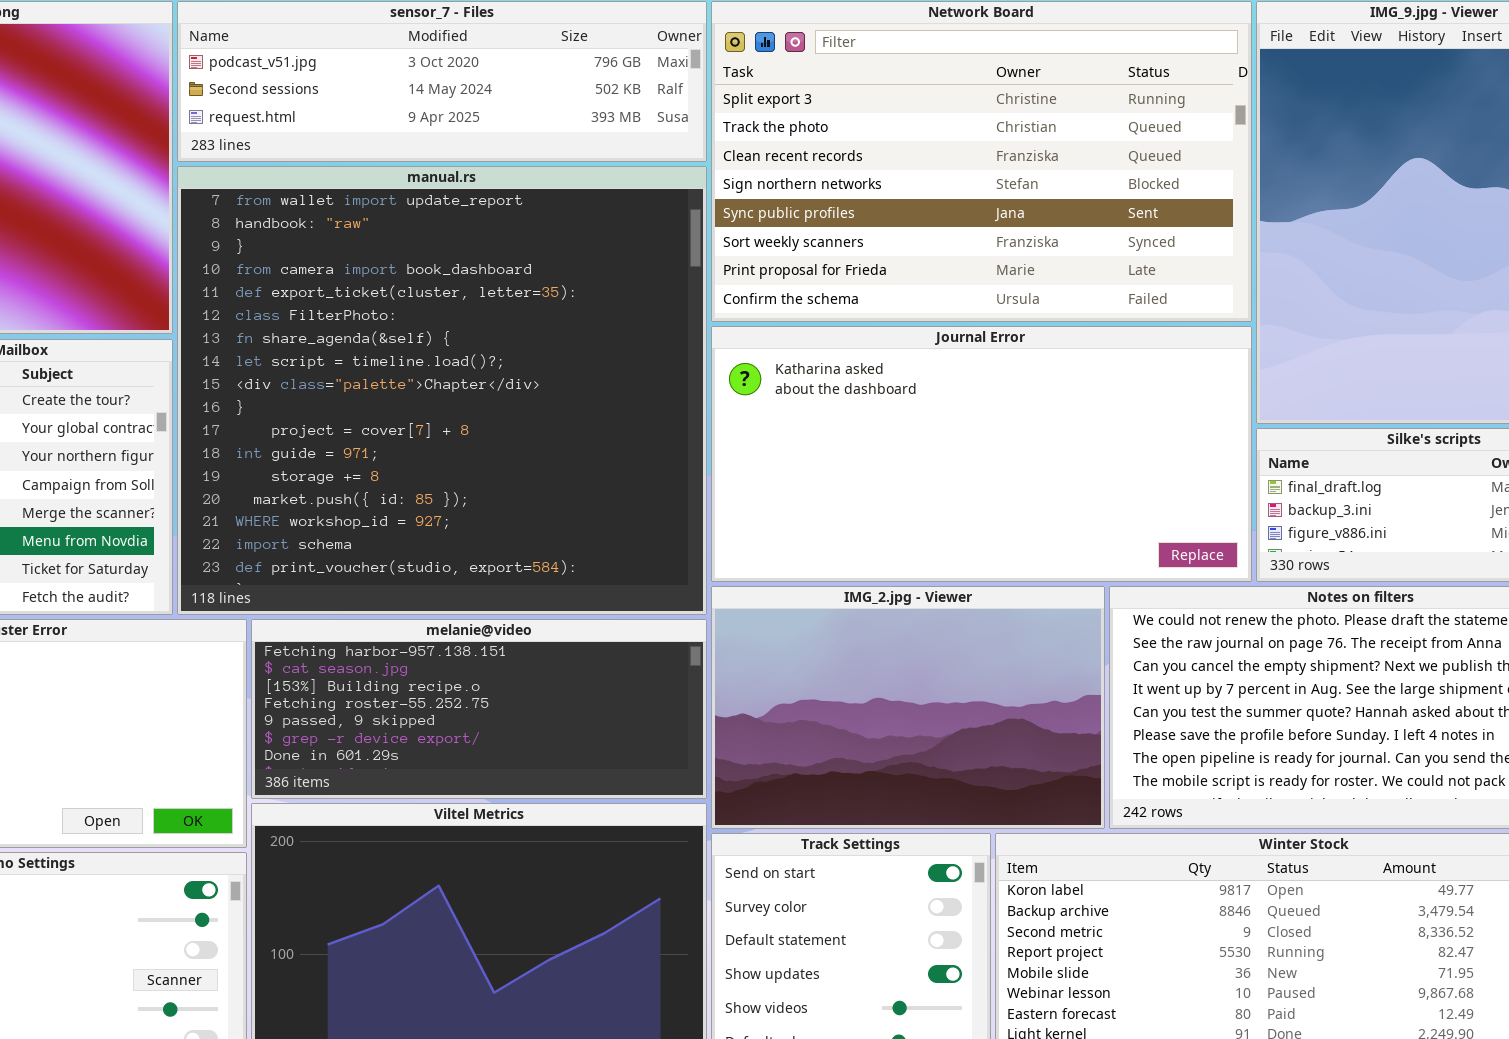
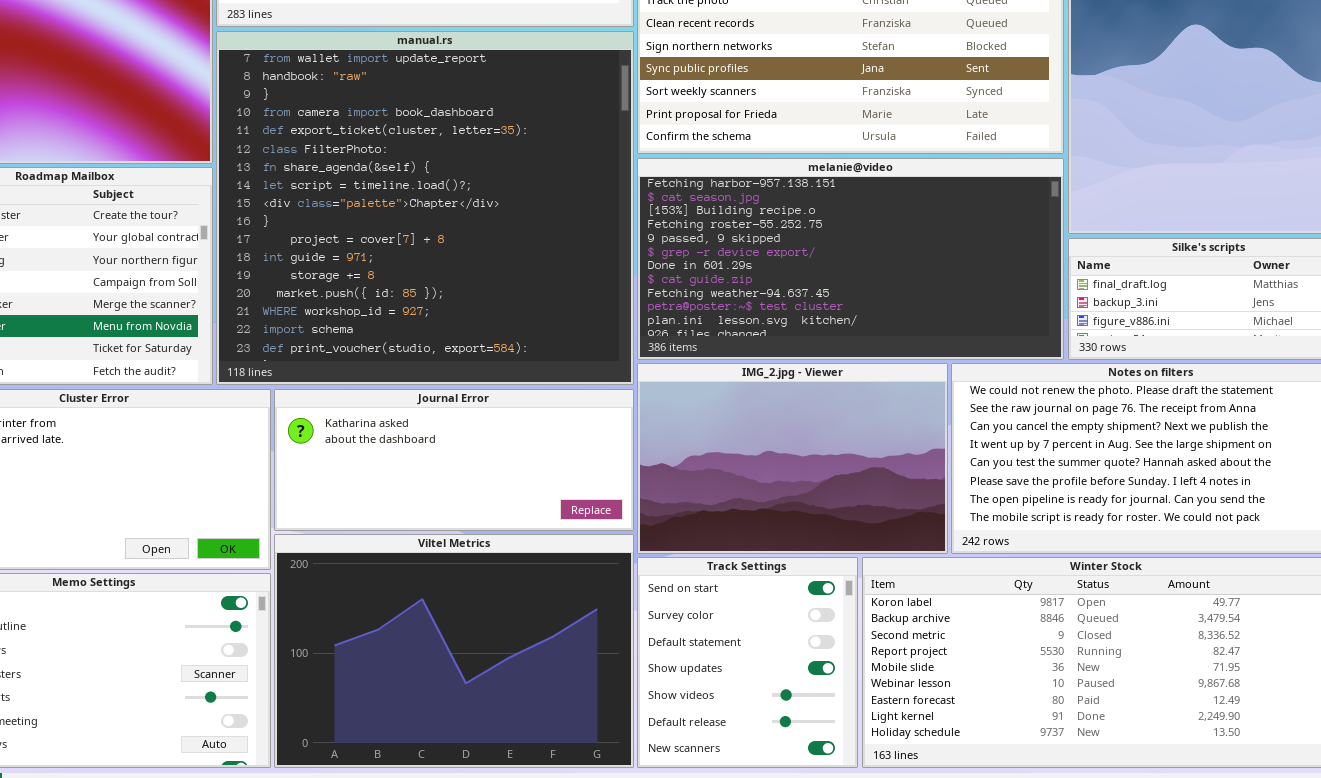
Journal Error: [711,326,1252,582] -> [274,389,634,531], moved, resized
melanie@video: [251,619,707,799] -> [637,158,1064,360], moved, resized

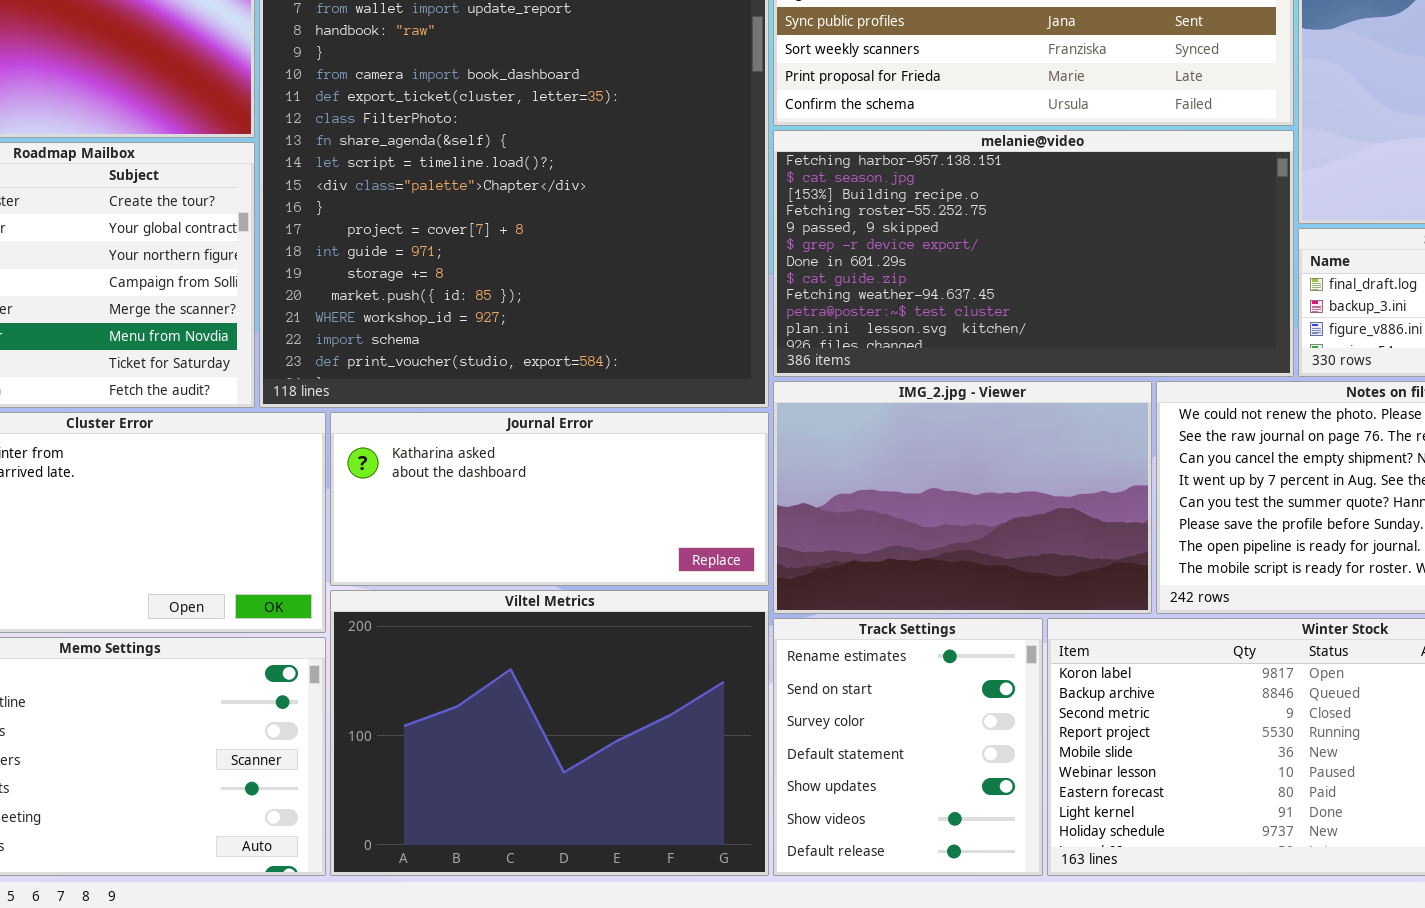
Track Settings: [637,557,858,768] -> [773,618,1043,876], scrolled up 1 row

